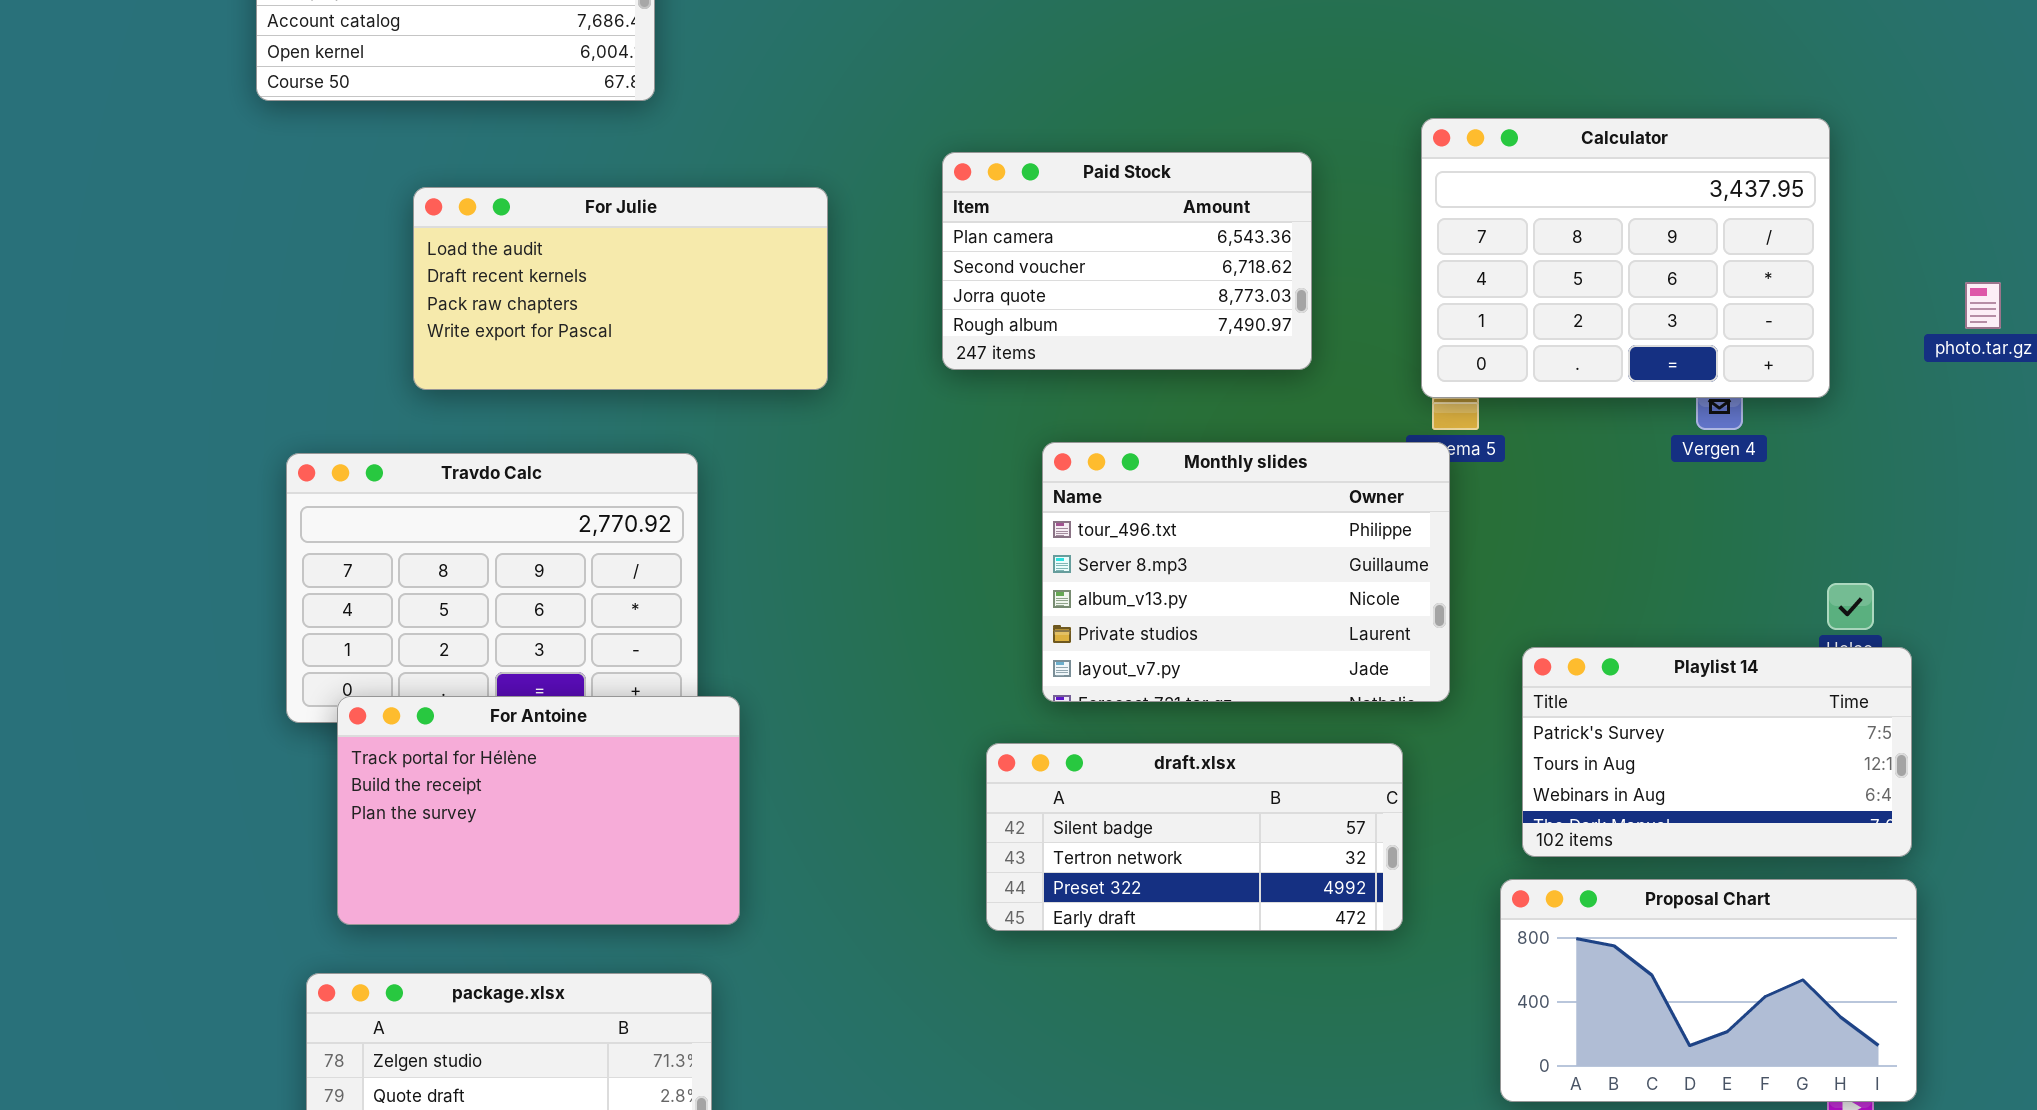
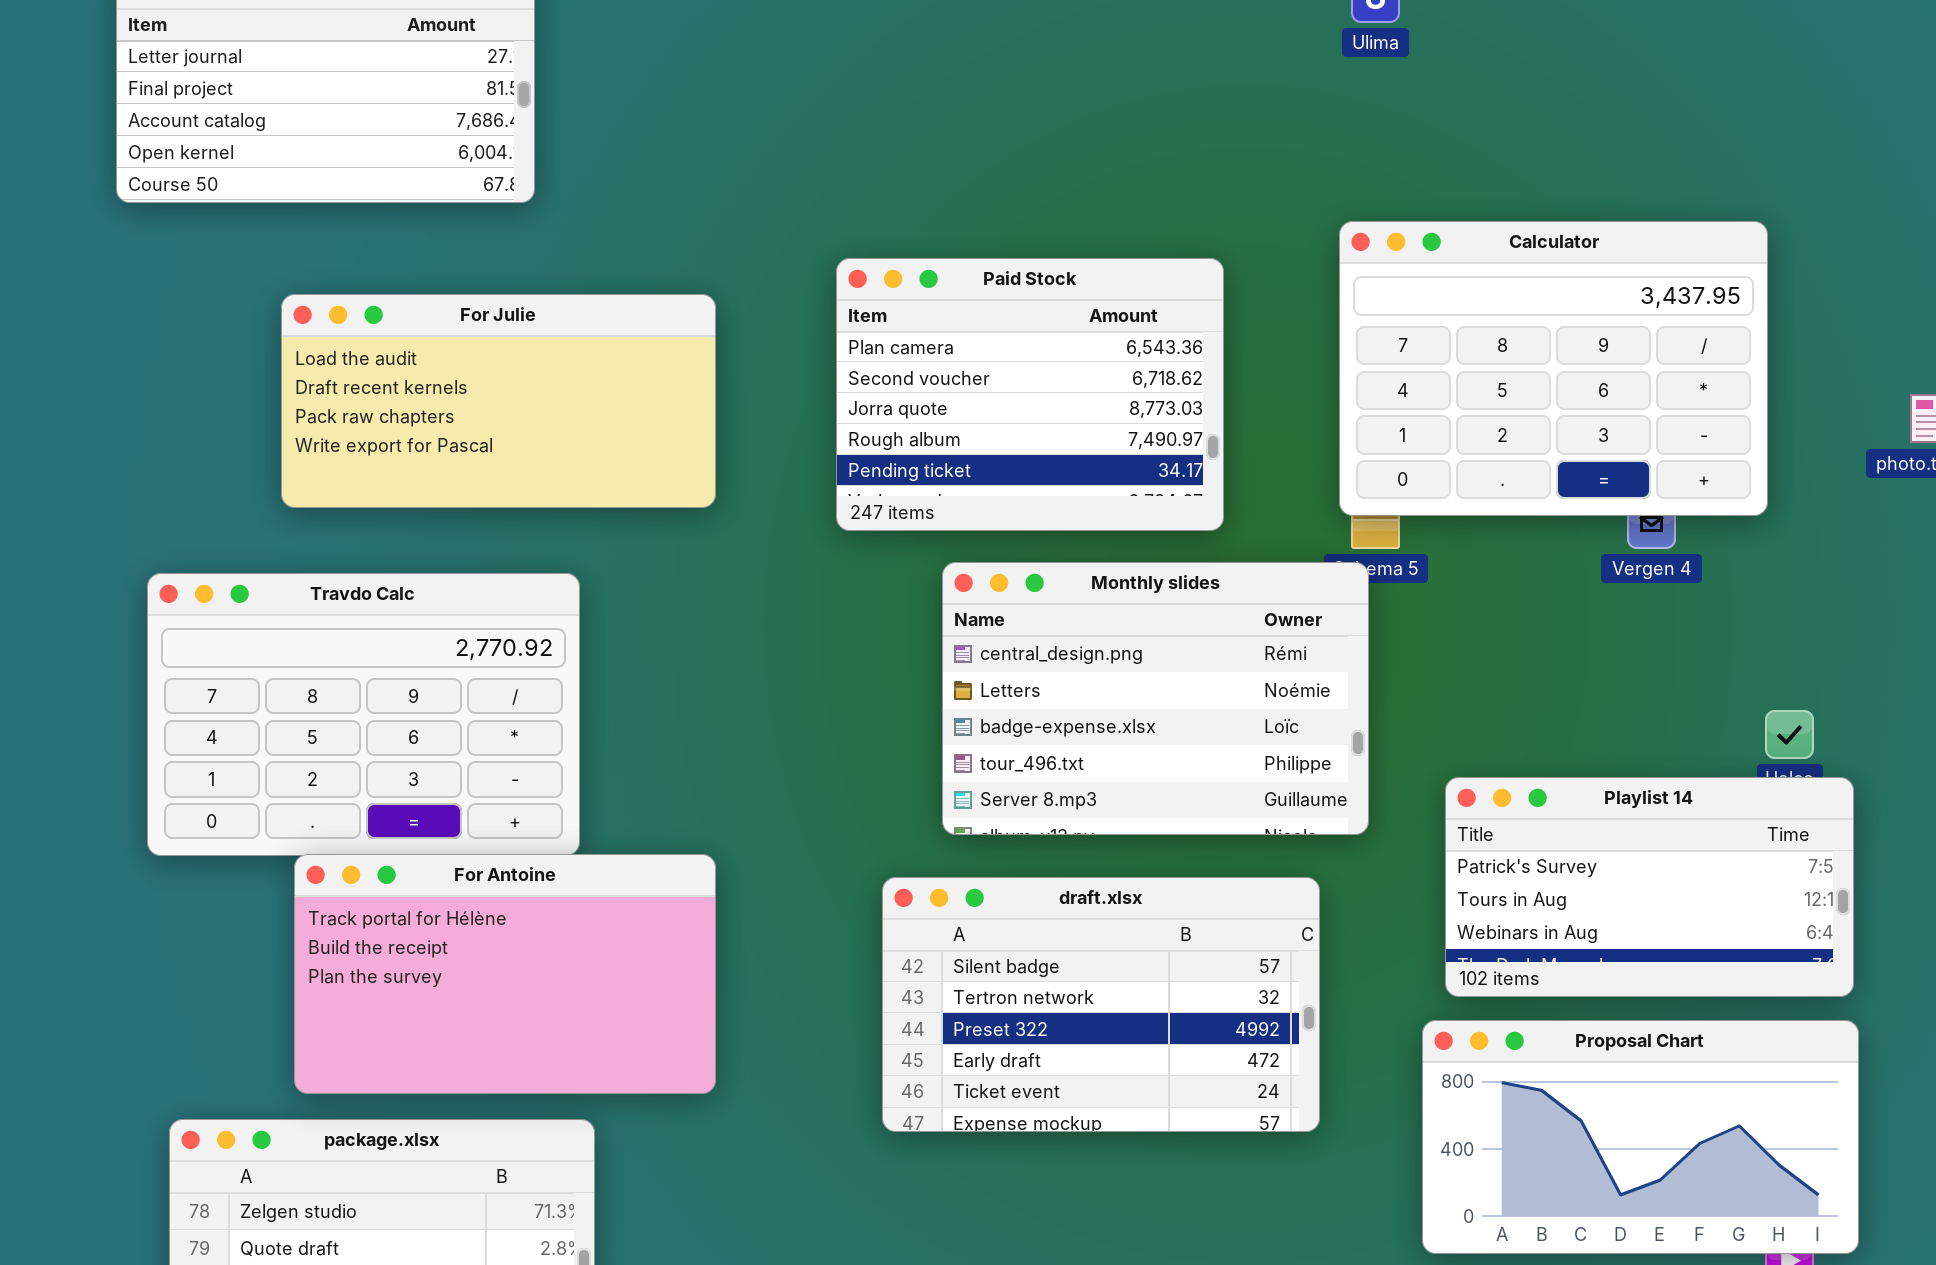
Paid Stock: [942,152,1312,370] -> [836,258,1224,531], resized
Monthly slides: [1042,442,1450,702] -> [942,562,1369,835], scrolled up 3 rows
For Antoine: [337,696,740,925] -> [294,854,716,1094], moved
draft.xlsx: [986,743,1403,931] -> [882,877,1320,1132], resized

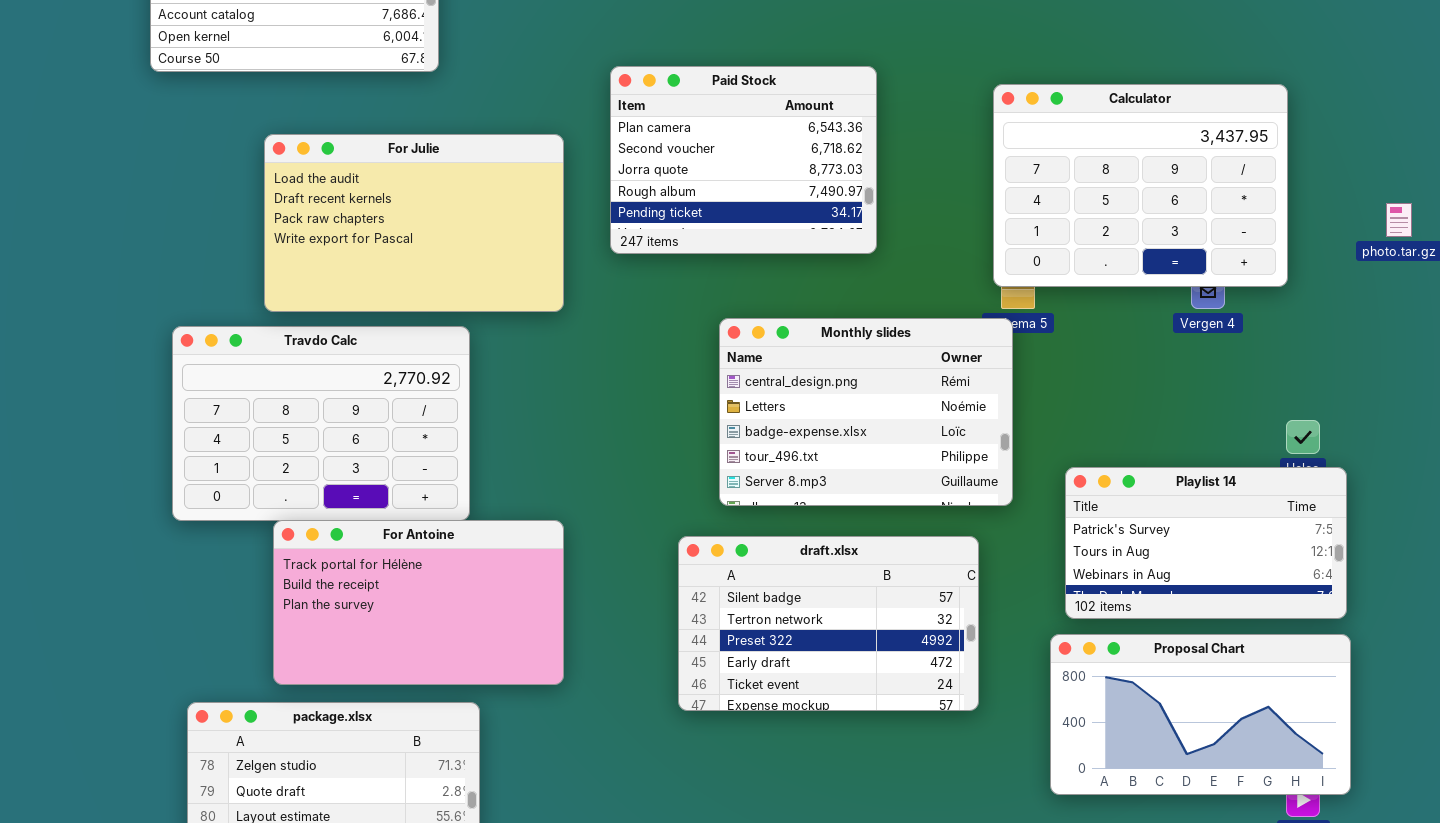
Paid Stock: [836,258,1224,531] -> [610,66,877,254], moved
For Julie: [281,294,716,508] -> [264,134,564,312], resized

